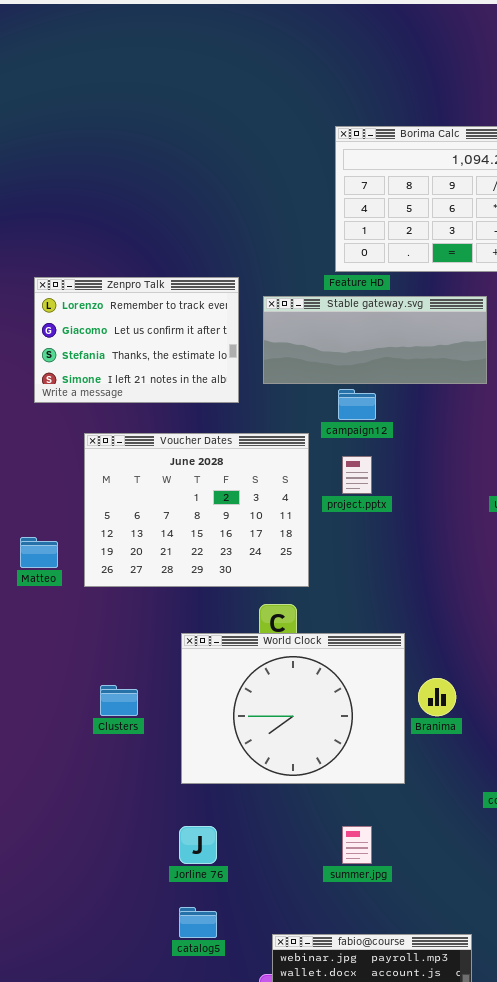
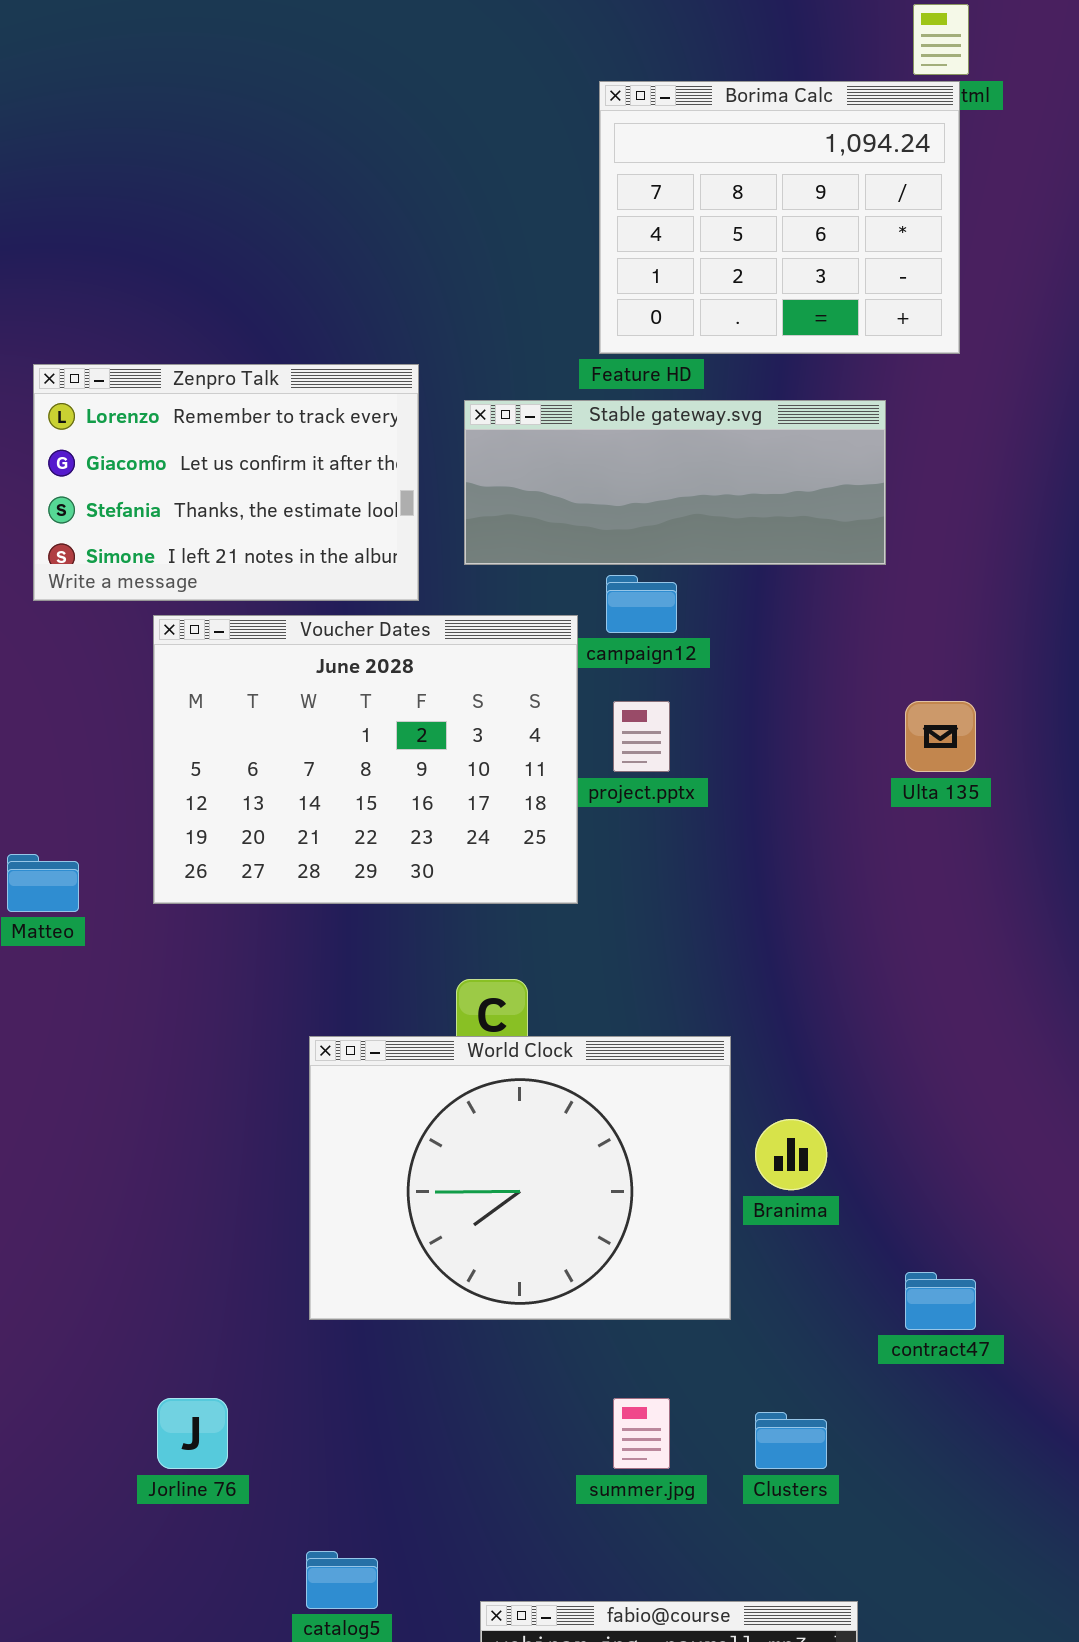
Voucher Dates: [84,433,309,587] -> [153,615,578,904], moved
Clusters: [100,685,138,716] -> [755,1412,827,1469], moved
Jorline 76: [179,826,217,864] -> [157,1398,228,1469], moved

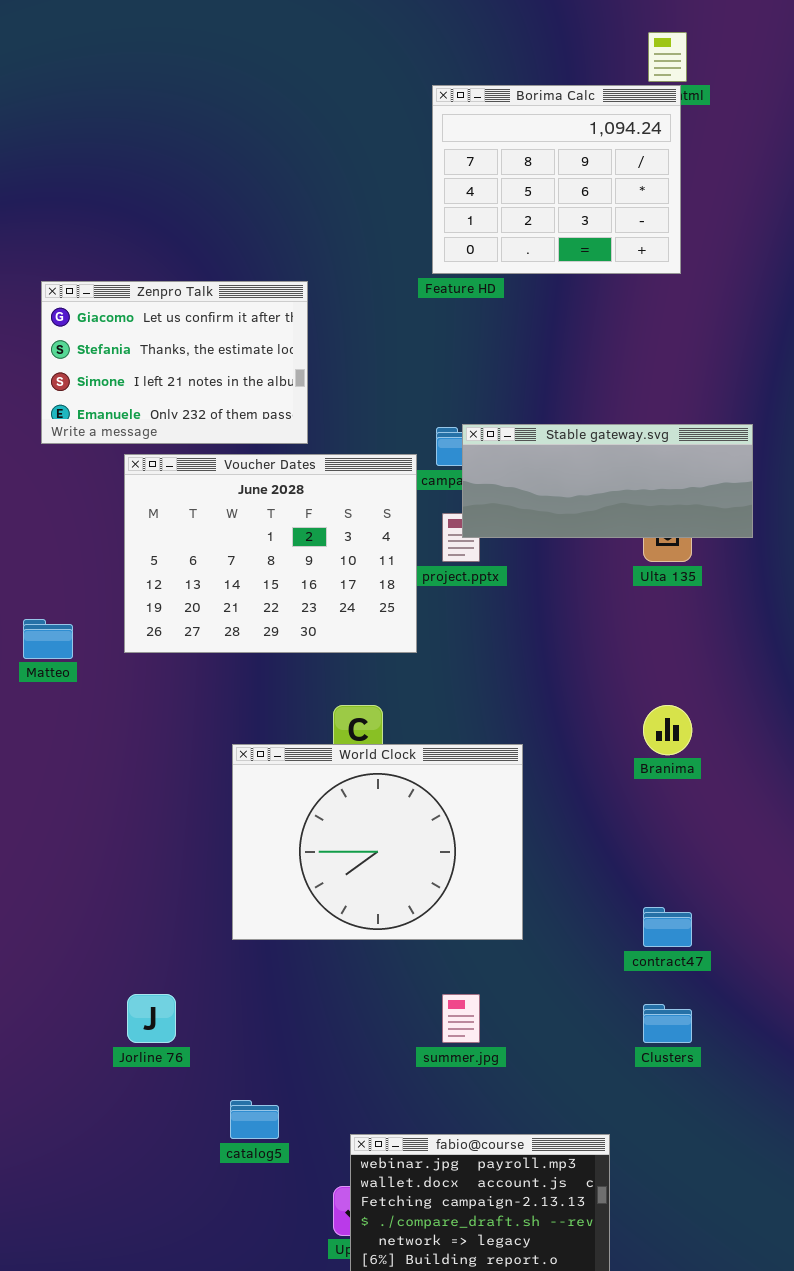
Zenpro Talk: [33,364,419,601] -> [41,281,308,444], scrolled down 1 row
Stable gateway.svg: [464,400,886,565] -> [462,424,753,538], moved
Branima: [755,1119,827,1190] -> [643,705,692,755], moved
Clusters: [755,1412,827,1469] -> [643,1004,692,1043], moved

